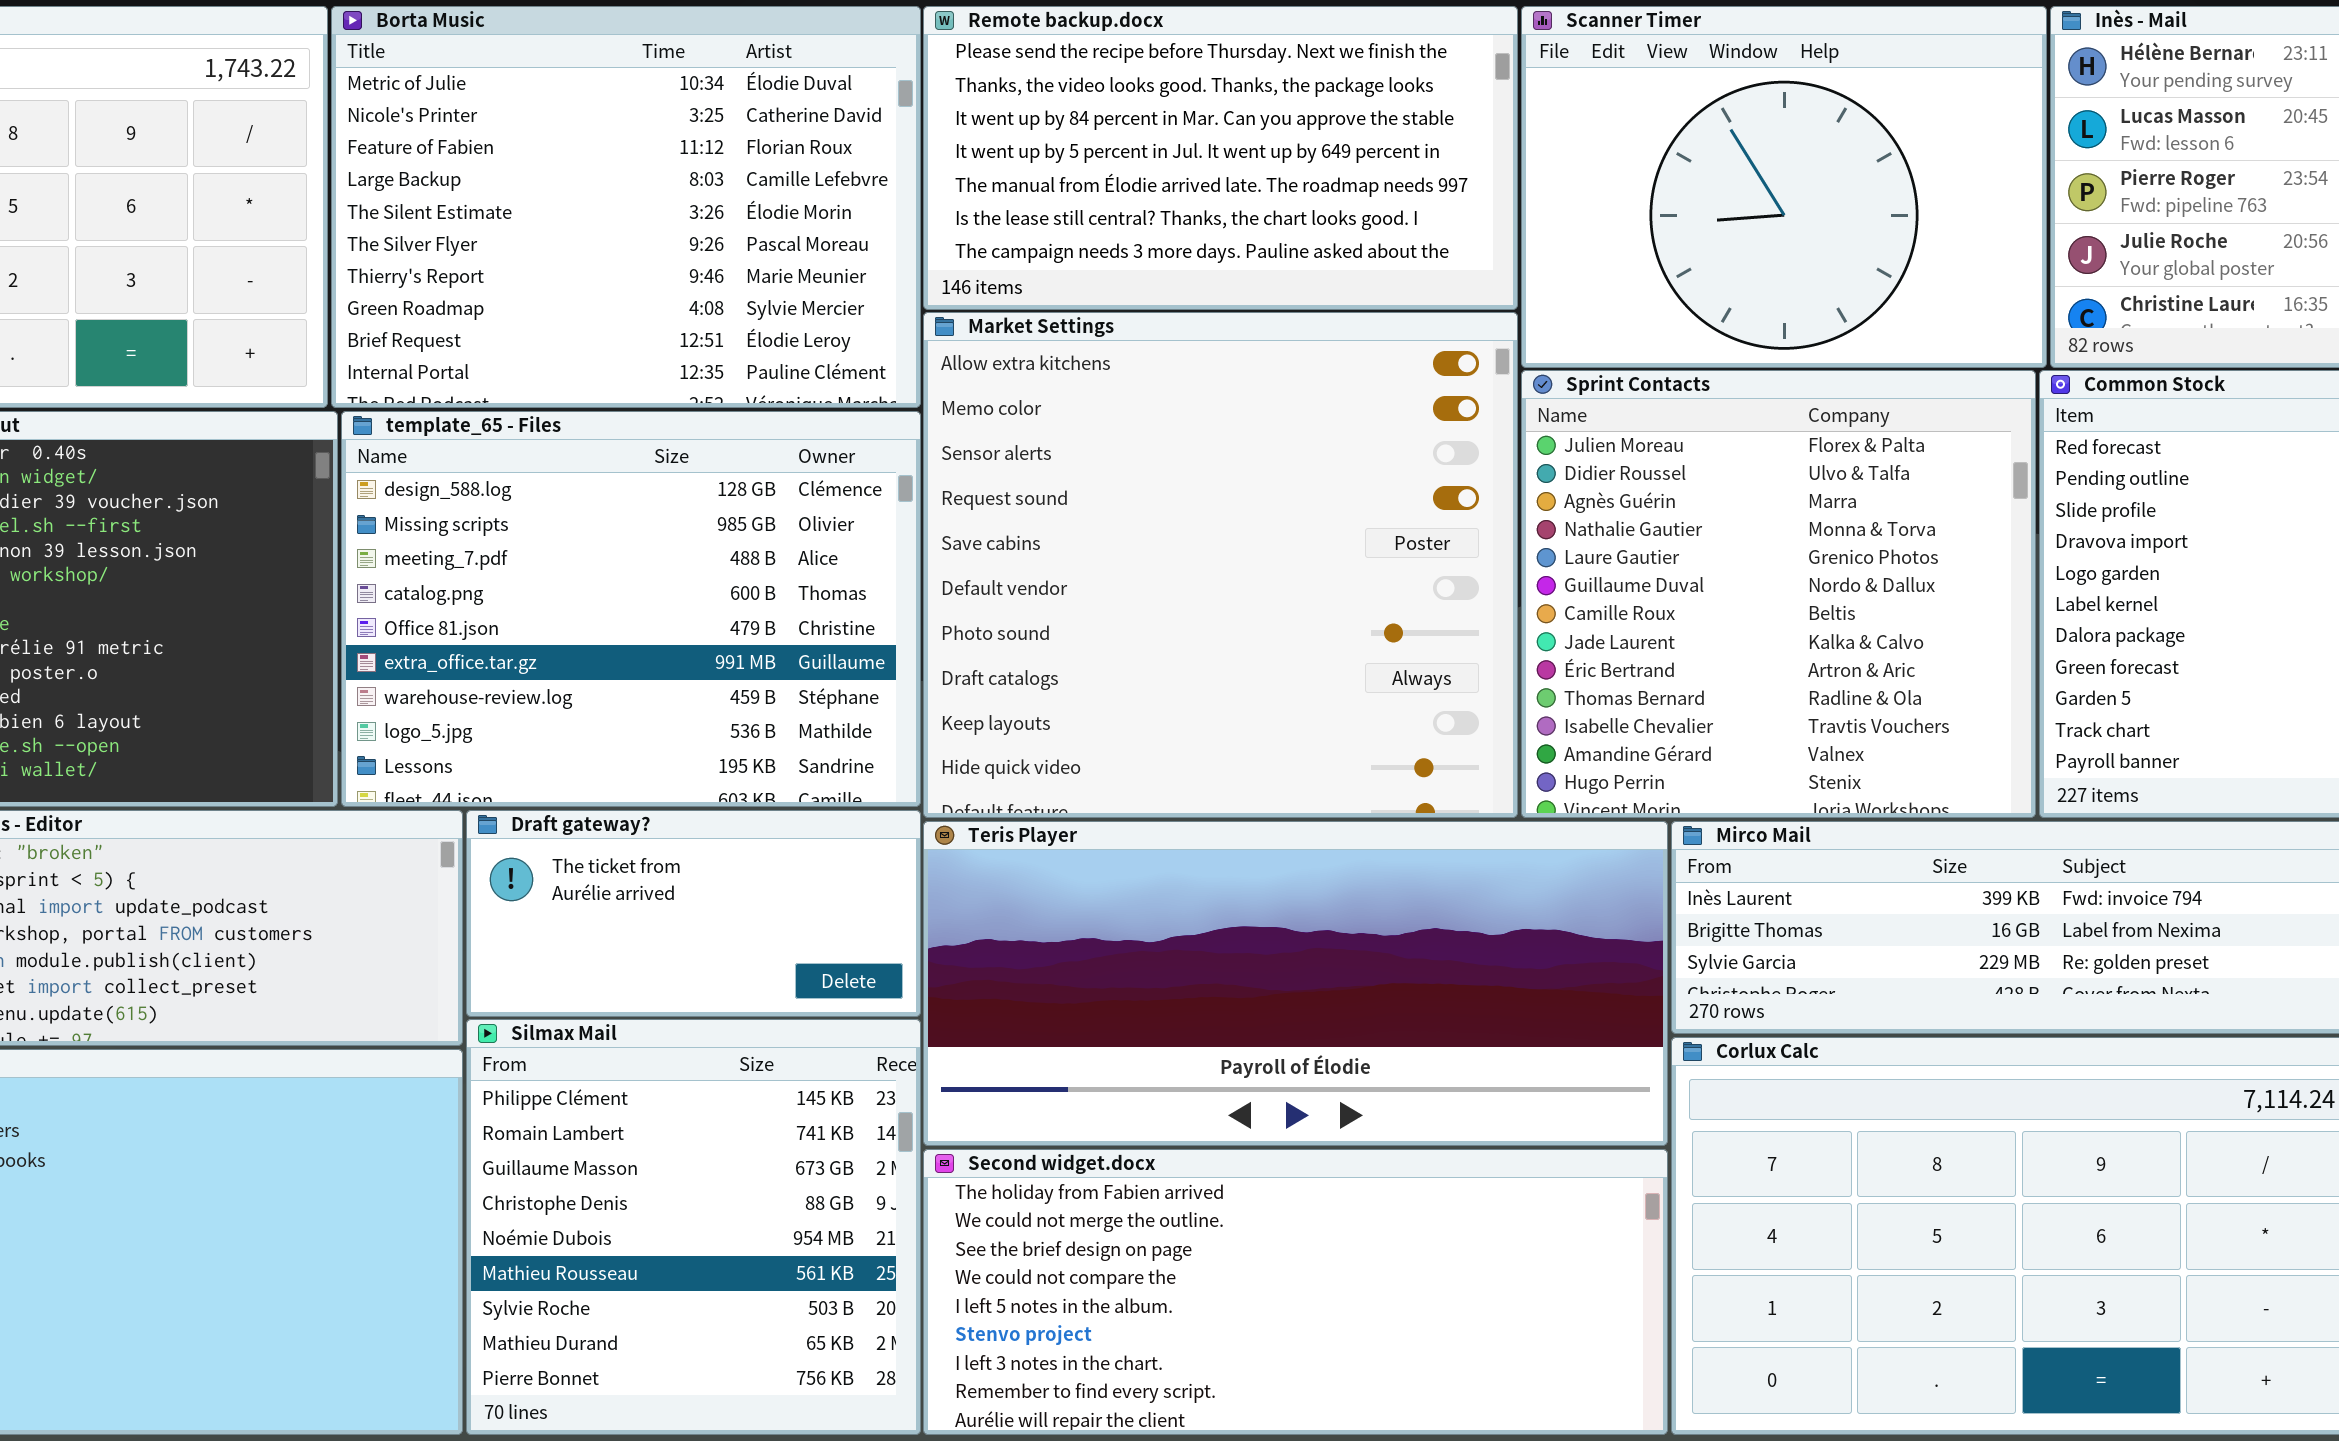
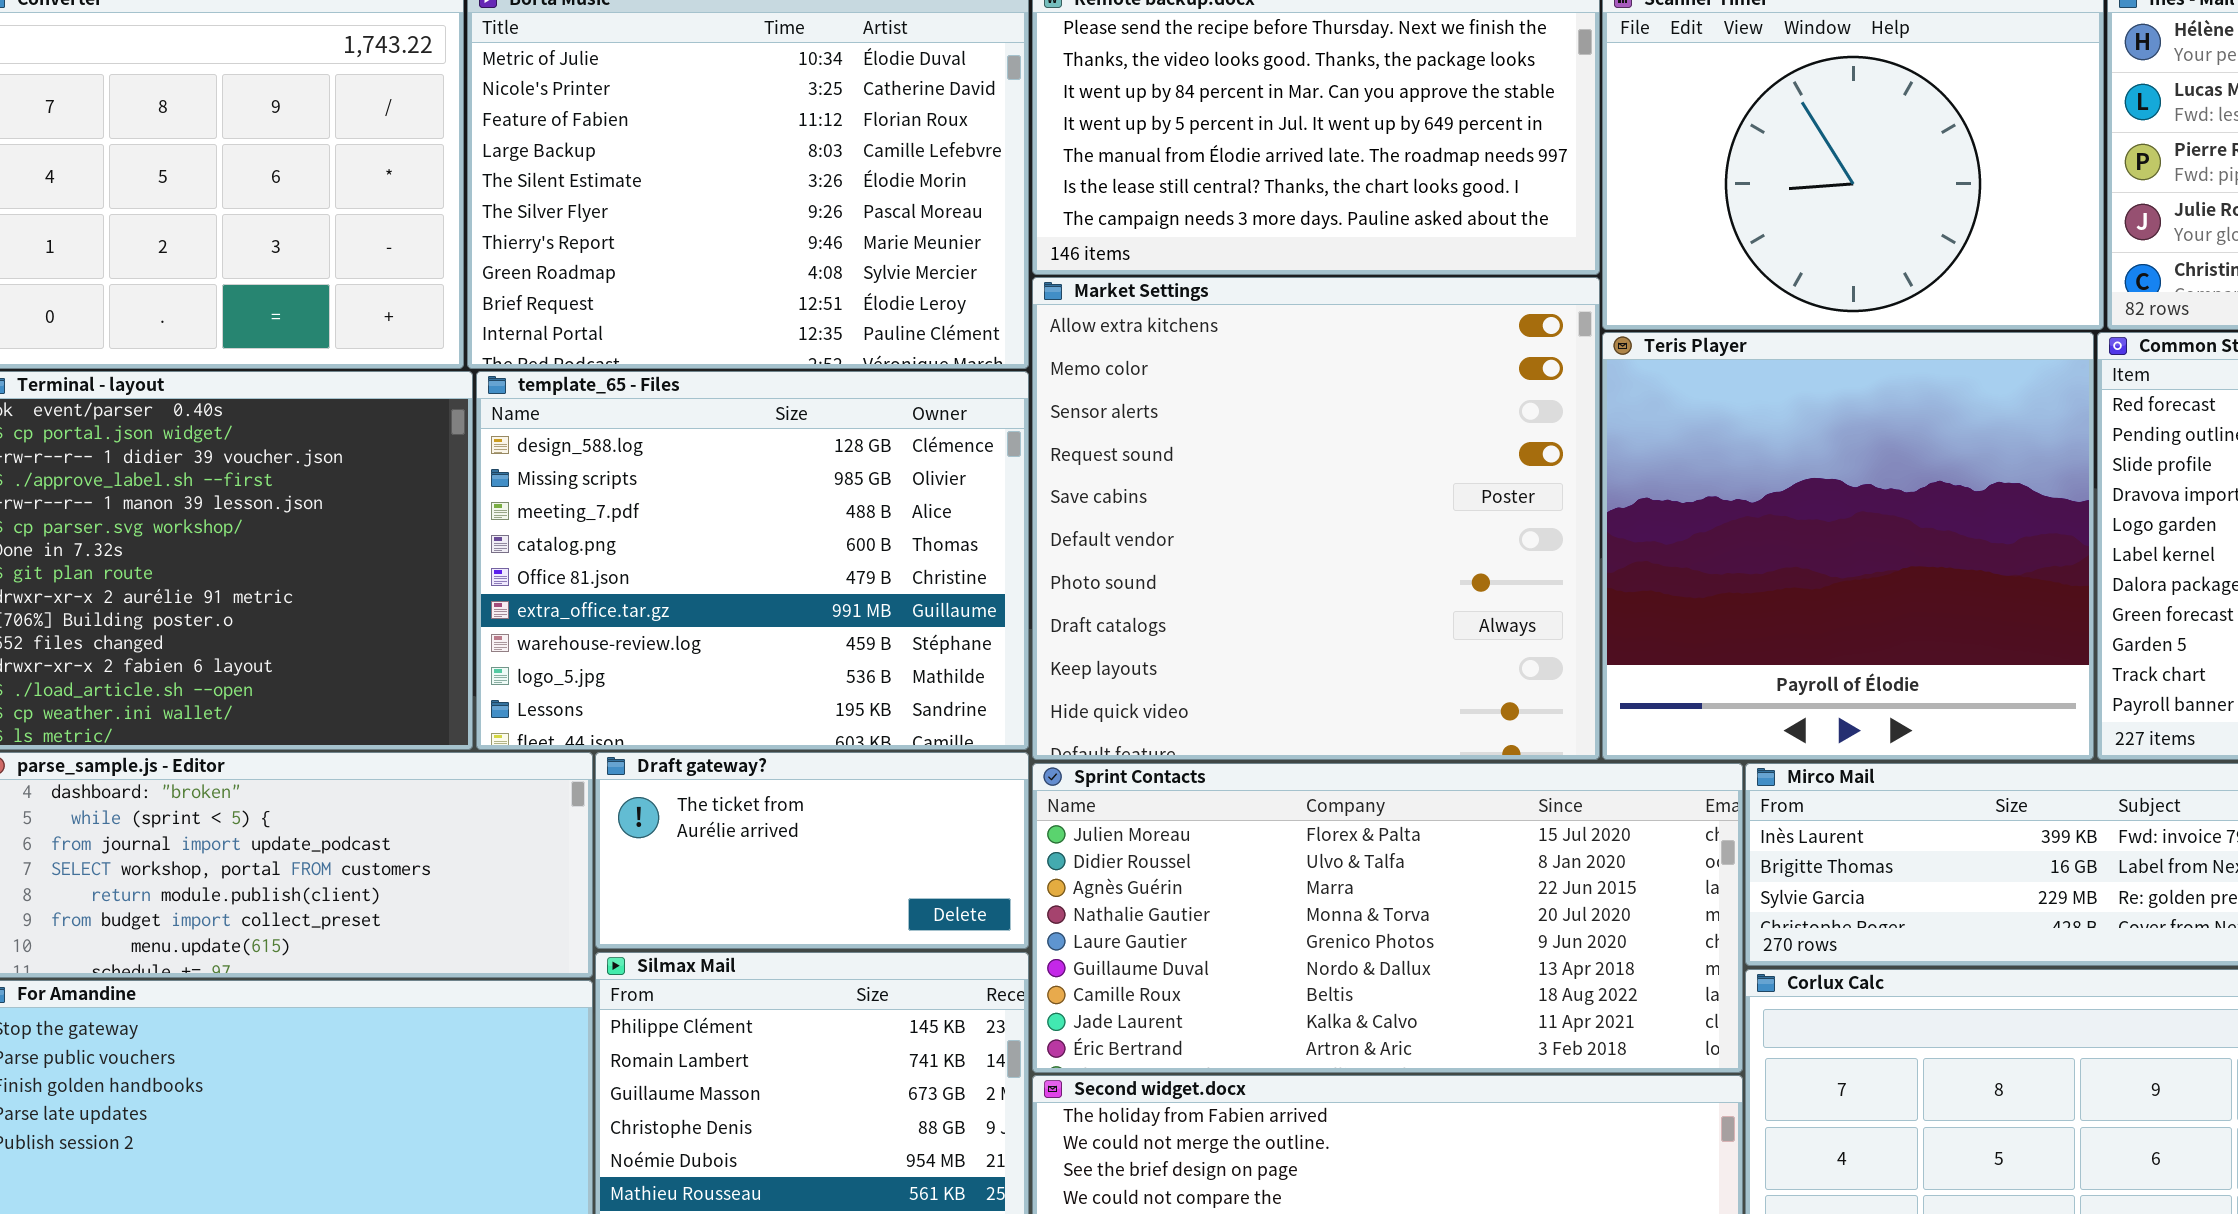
Sprint Contacts: [1521,370,2036,818] -> [1032,763,1743,1073], moved, resized
Teris Player: [923,821,1668,1146] -> [1602,332,2094,760], moved, resized

